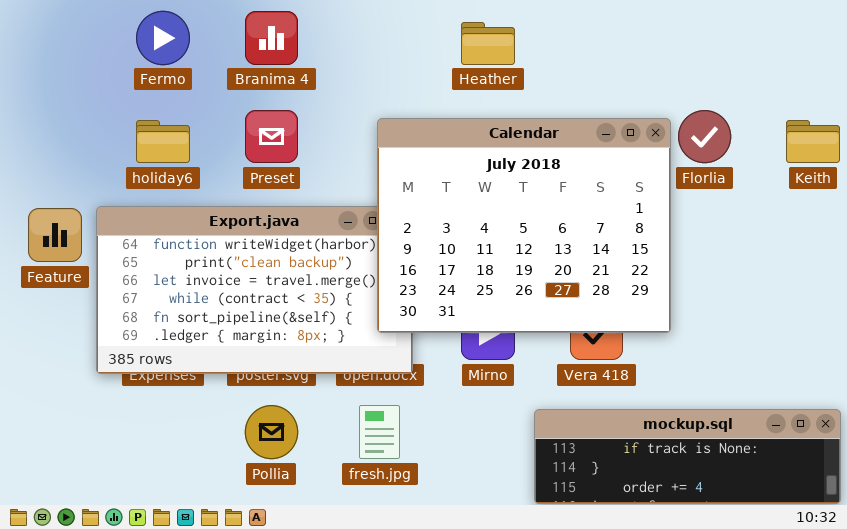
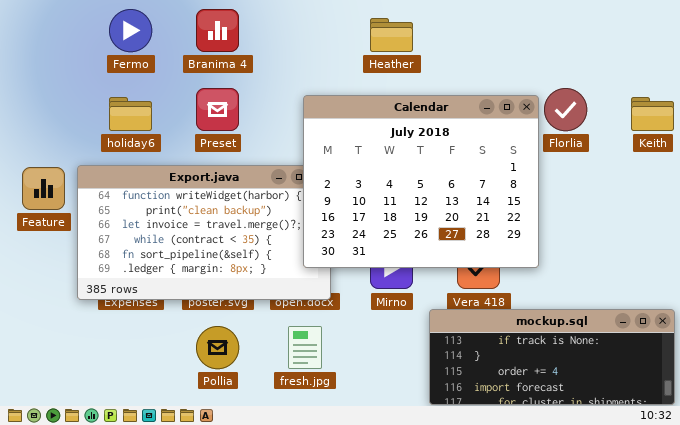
mockup.sql: [534,409,841,504] -> [429,309,675,405], resized

